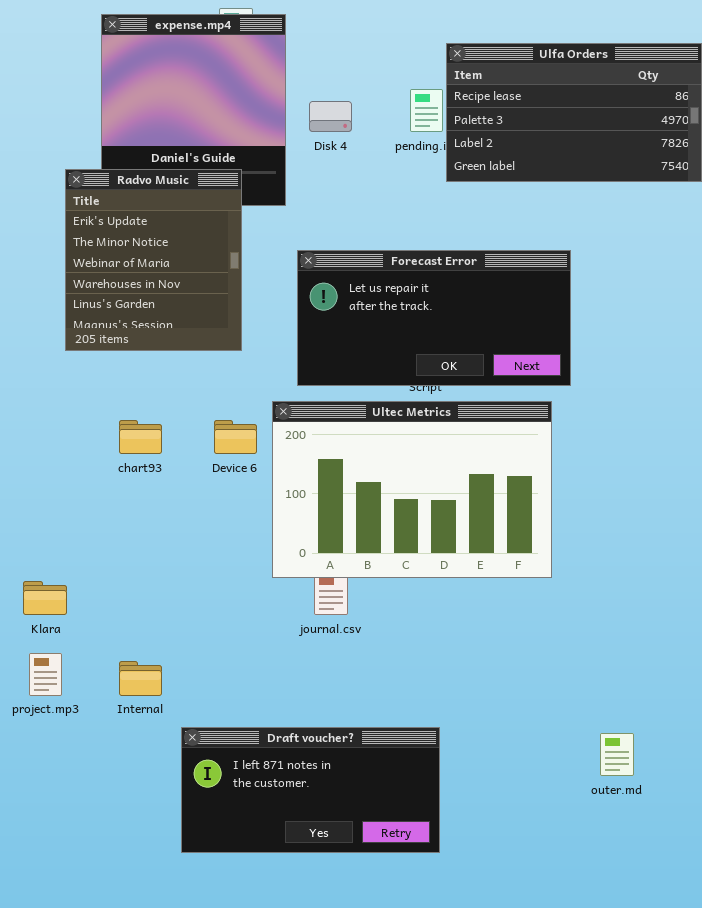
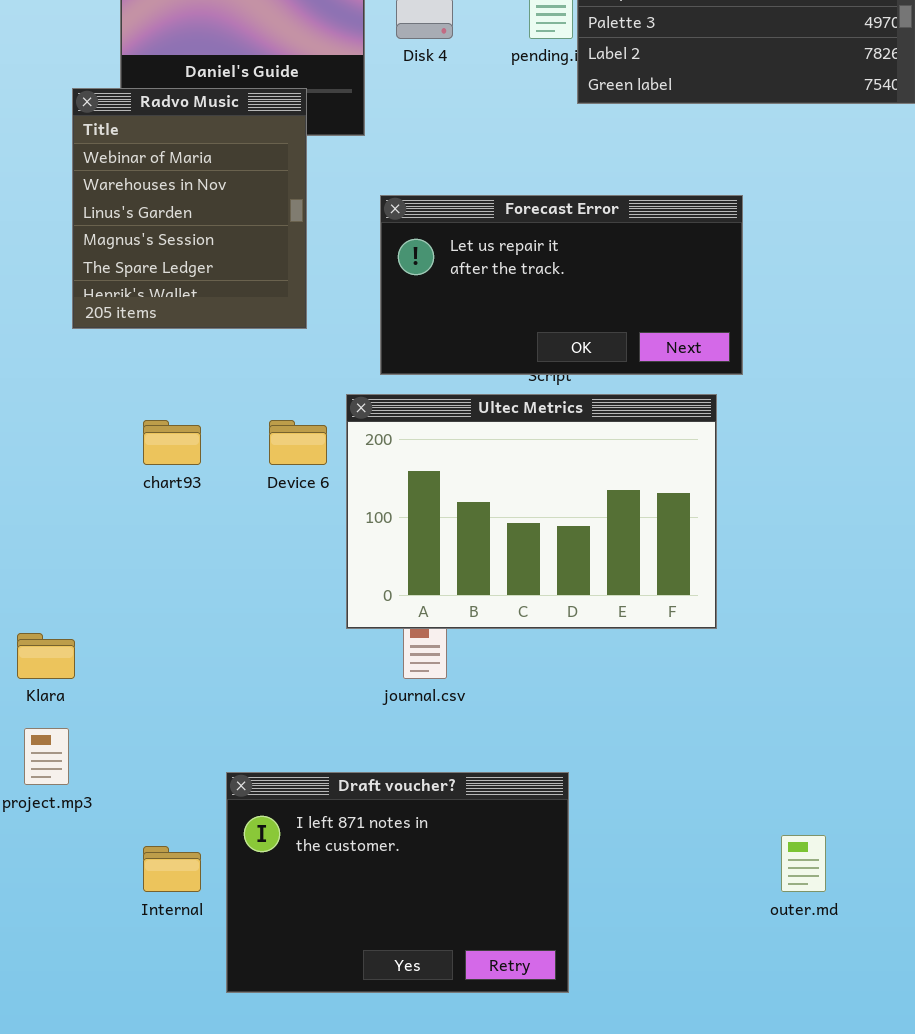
Radvo Music: [65,169,242,351] -> [72,88,307,329], scrolled down 2 rows
Internal: [119,661,162,696] -> [143,846,201,892], moved
Draft voucher?: [181,727,440,853] -> [226,772,569,993], resized

